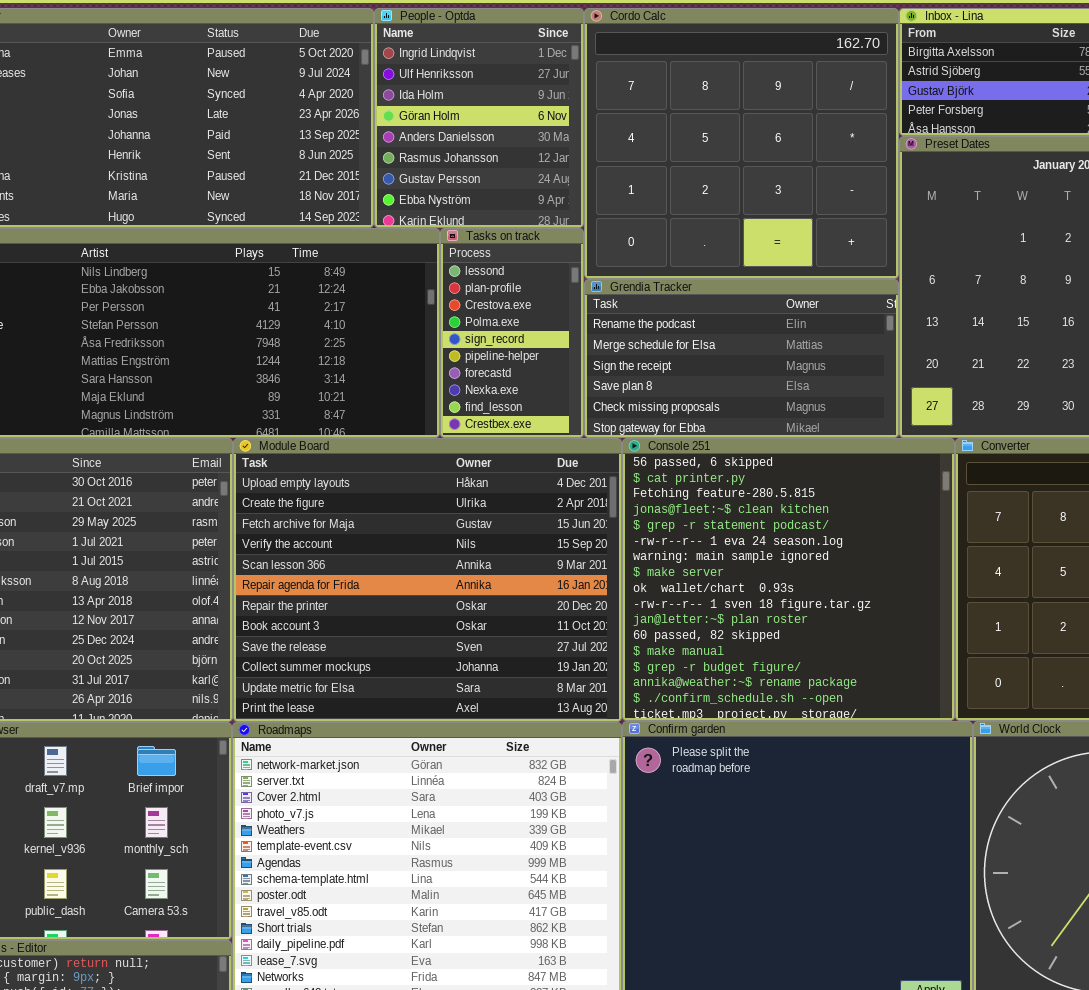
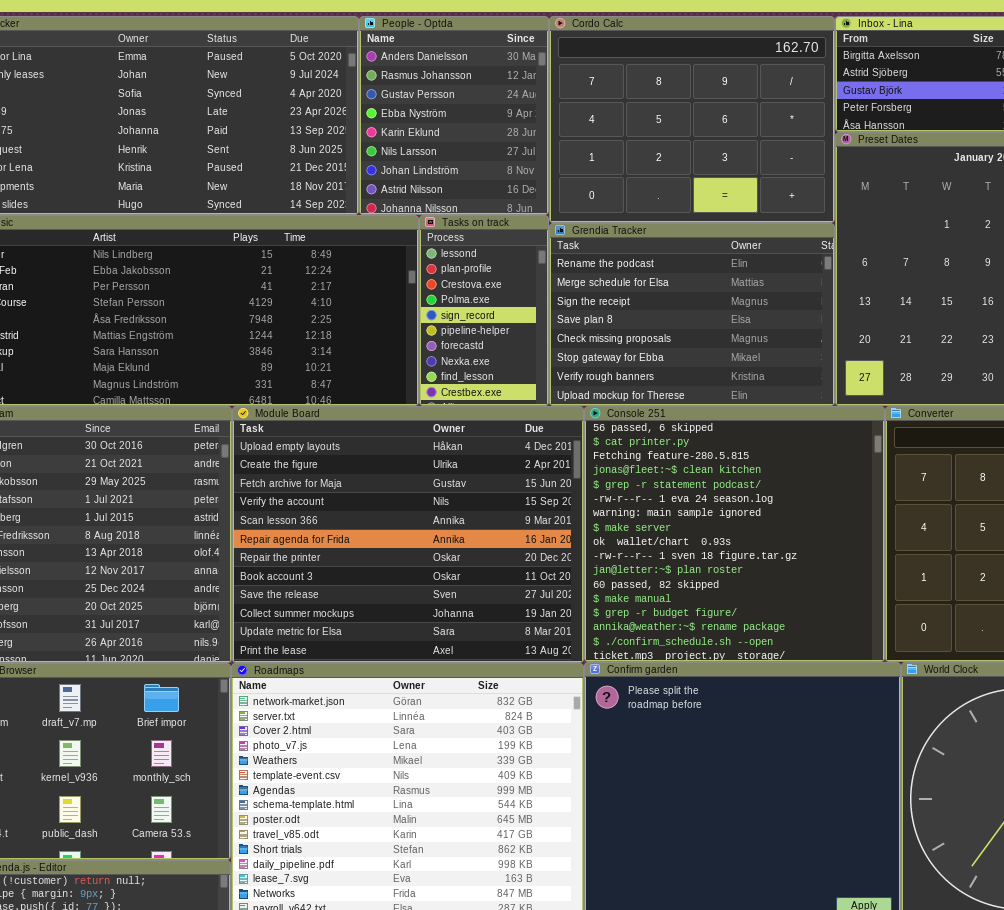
People - Optda: [374,8,584,228] -> [359,16,549,215], scrolled down 4 rows
Cordo Calc: [584,8,899,279] -> [549,16,835,223], resized
Grendia Tracker: [584,279,899,438] -> [549,223,835,406], resized

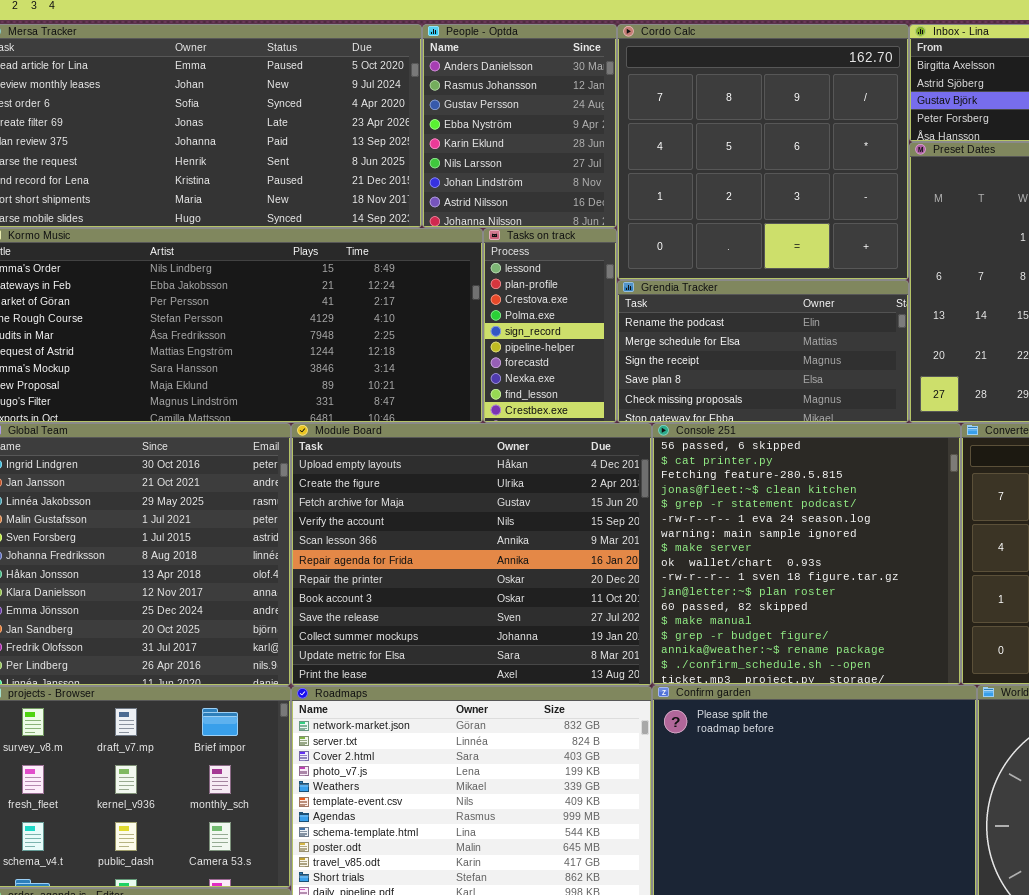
Cordo Calc: [549,16,835,223] -> [617,24,909,280], resized
Grendia Tracker: [549,223,835,406] -> [617,280,909,423], resized

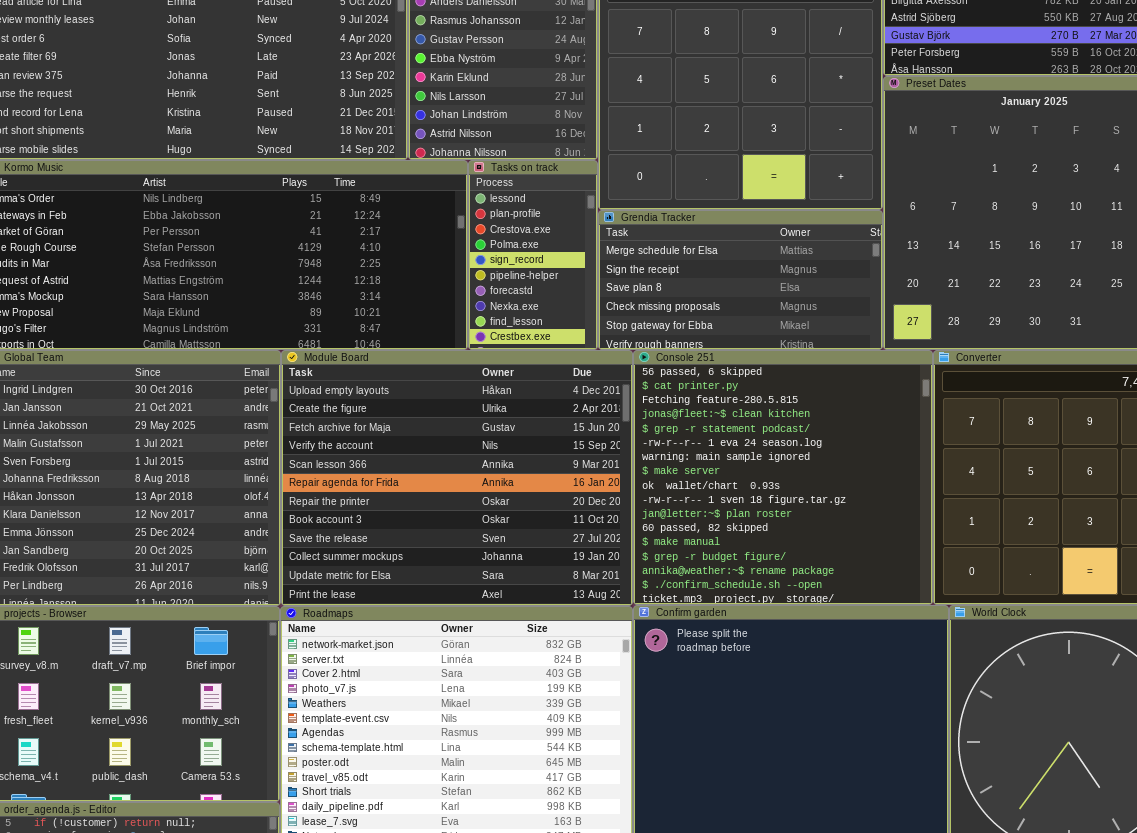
Grendia Tracker: [617,280,909,423] -> [598,210,883,350], scrolled down 1 row

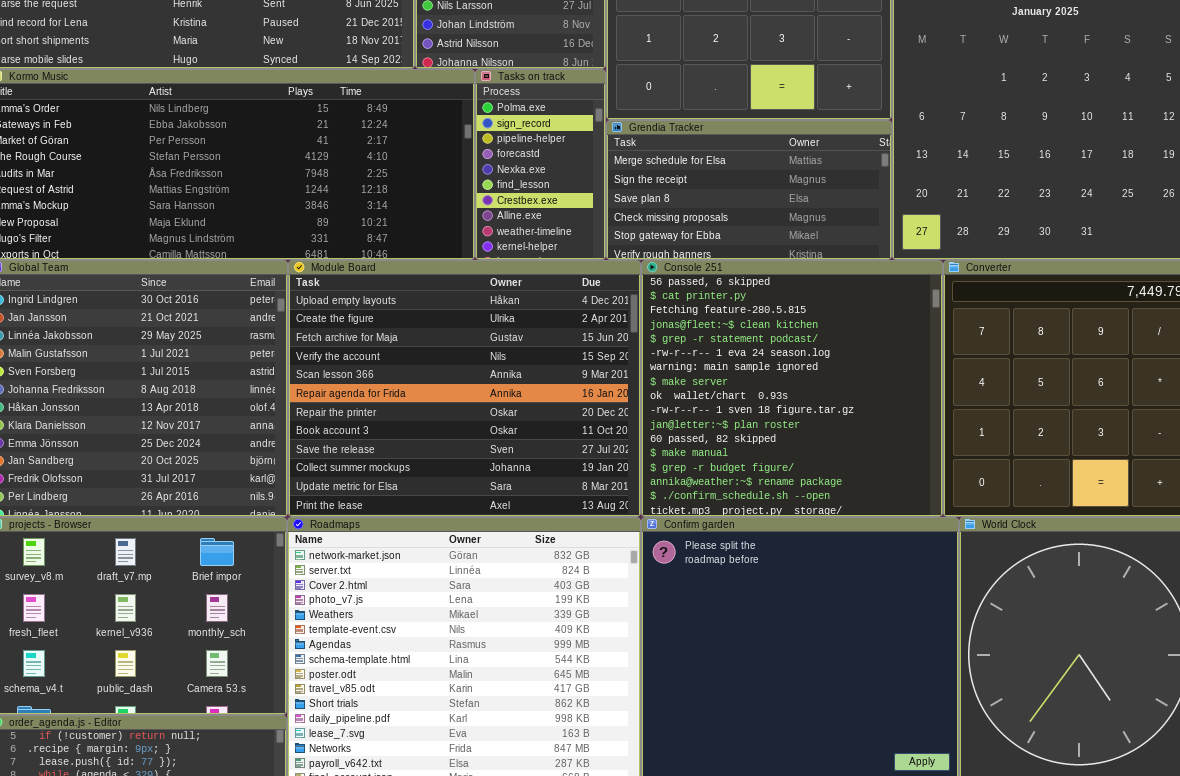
Tasks on track: [468,160,598,350] -> [475,69,606,260], scrolled down 3 rows

